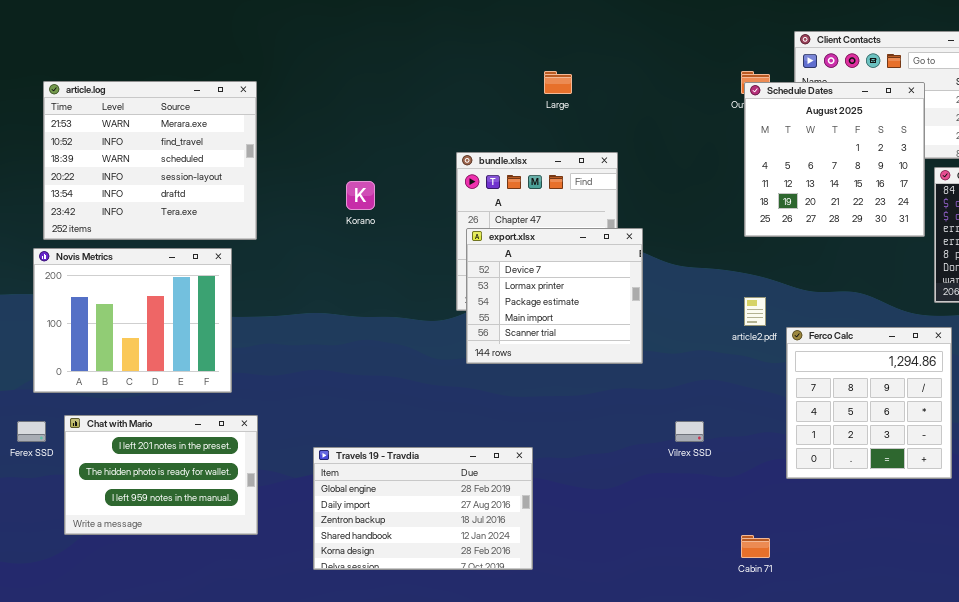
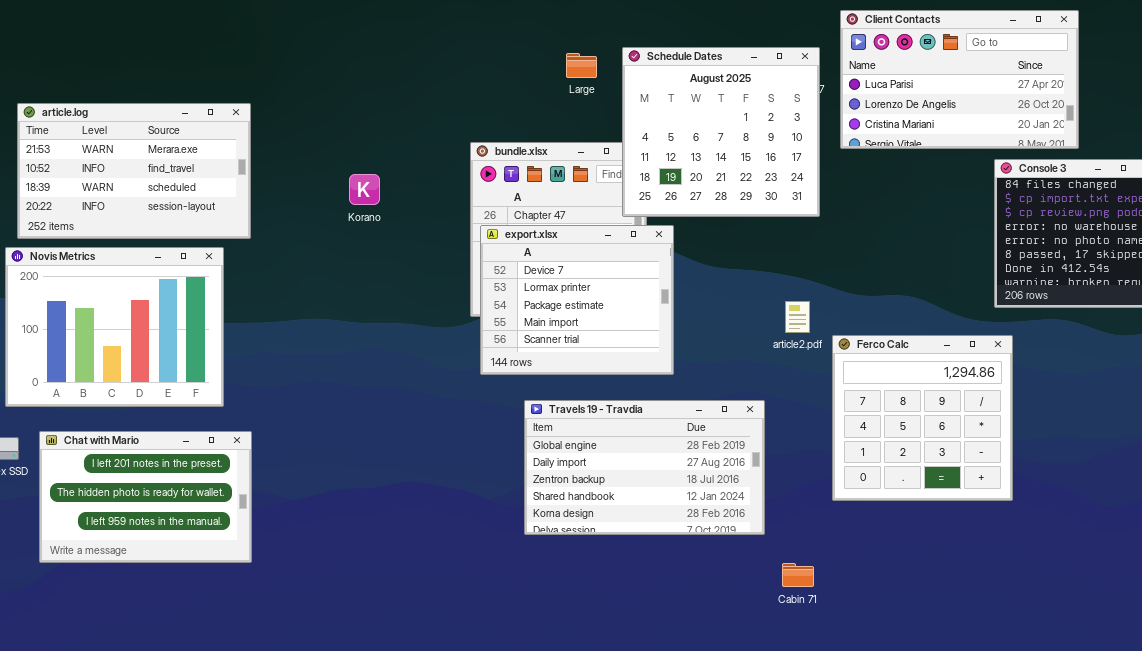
article.log: [43,81,257,240] -> [17,103,251,239], resized
Schedule Dates: [744,82,925,237] -> [622,47,820,217], moved
Travels 19 - Travdia: [313,447,533,570] -> [524,400,765,535], moved

